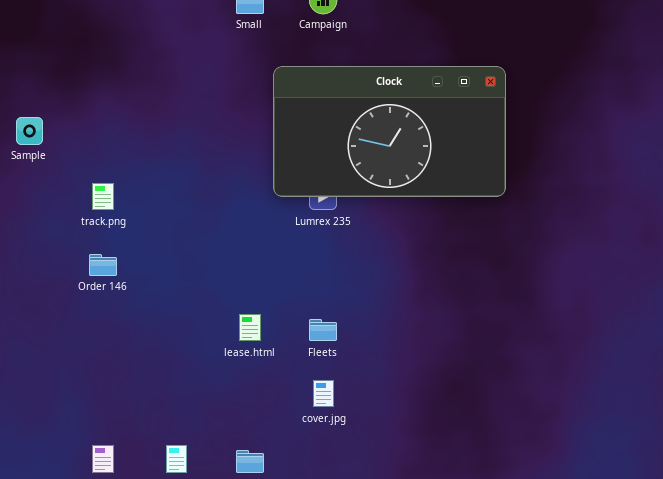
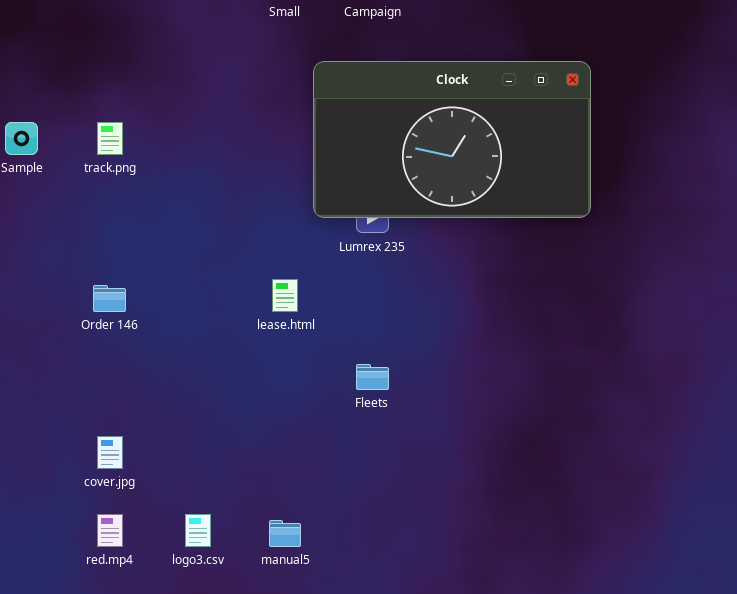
track.png: [92,183,114,210] -> [97,122,123,155], moved
lease.html: [239,314,261,341] -> [272,279,298,312], moved
cover.jpg: [313,380,334,407] -> [97,436,123,469], moved

